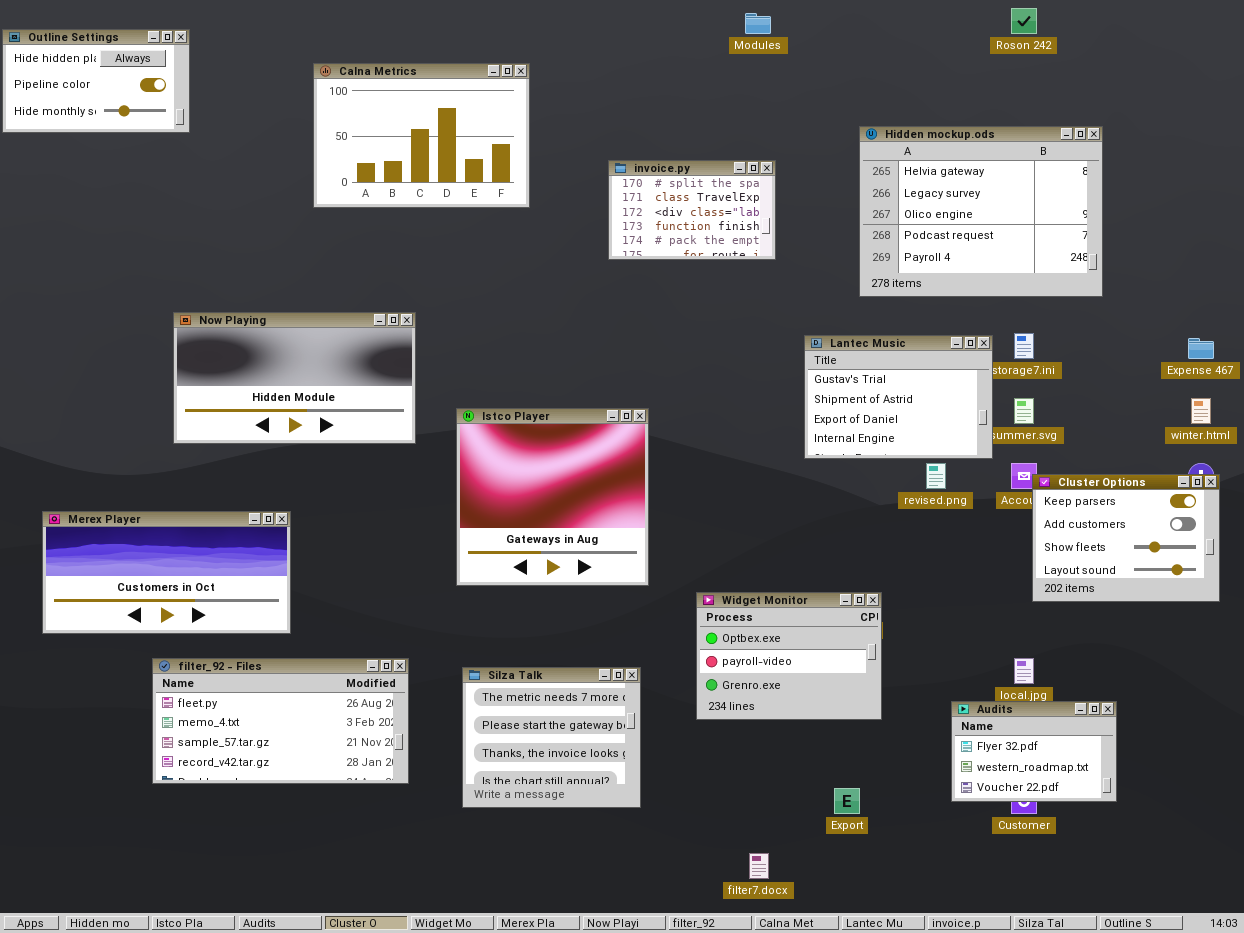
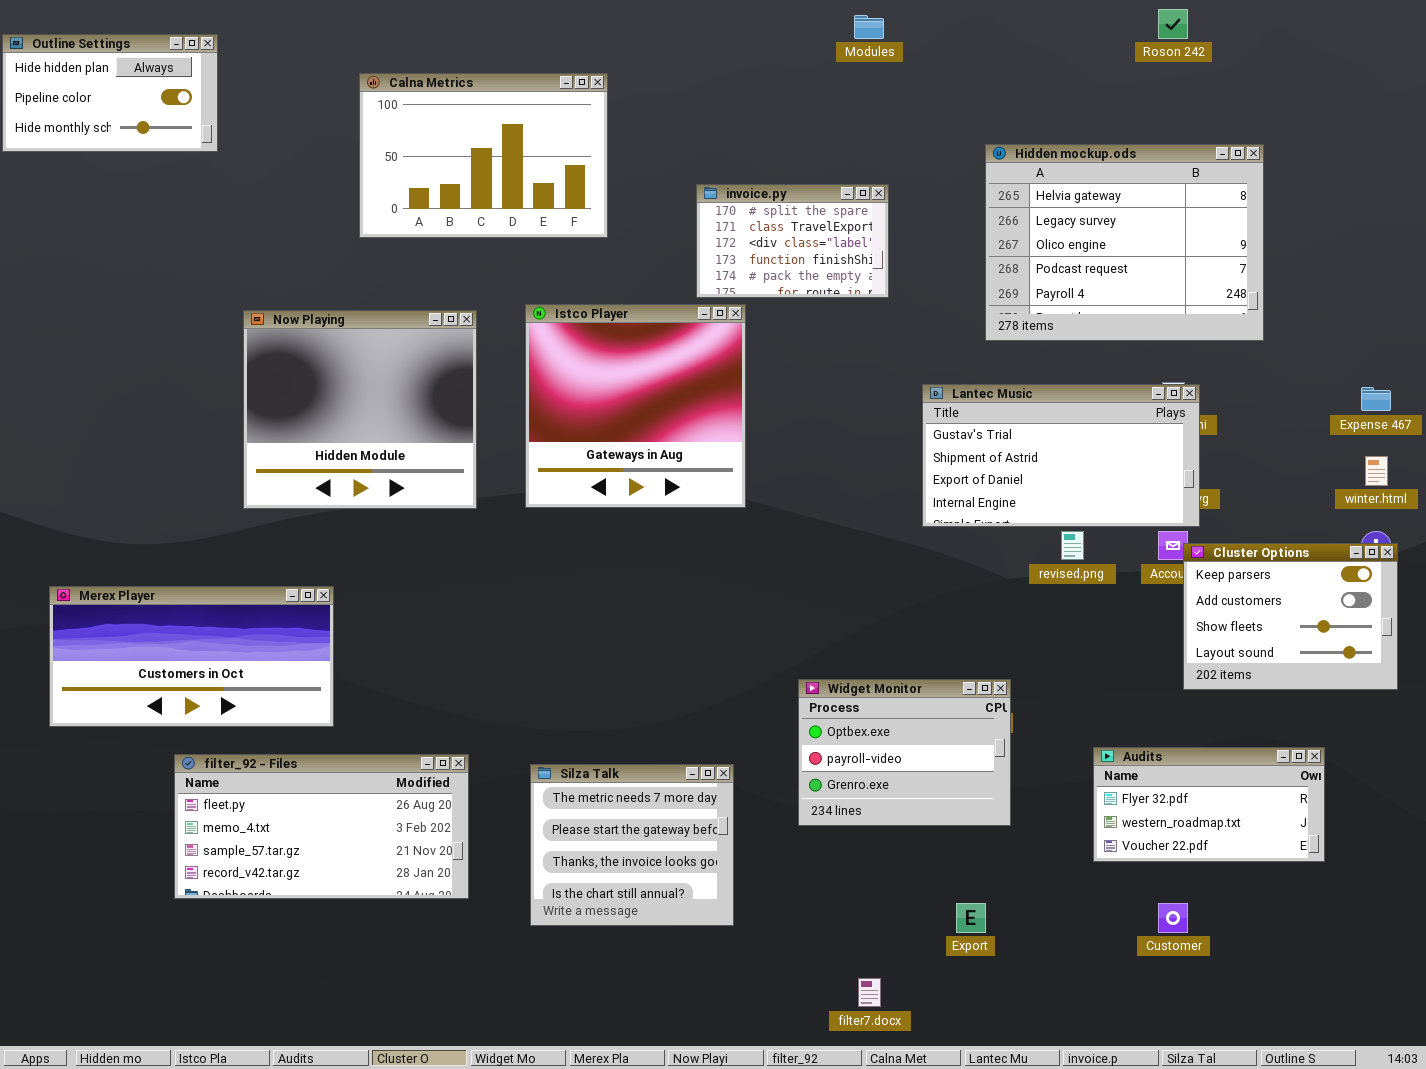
Now Playing: [173,312,416,444] -> [243,310,477,509], resized
Lantec Music: [804,335,993,459] -> [922,384,1200,527], resized
Istco Player: [456,408,649,586] -> [525,304,746,508], moved
Audits: [951,701,1117,802] -> [1093,747,1325,862], moved, resized

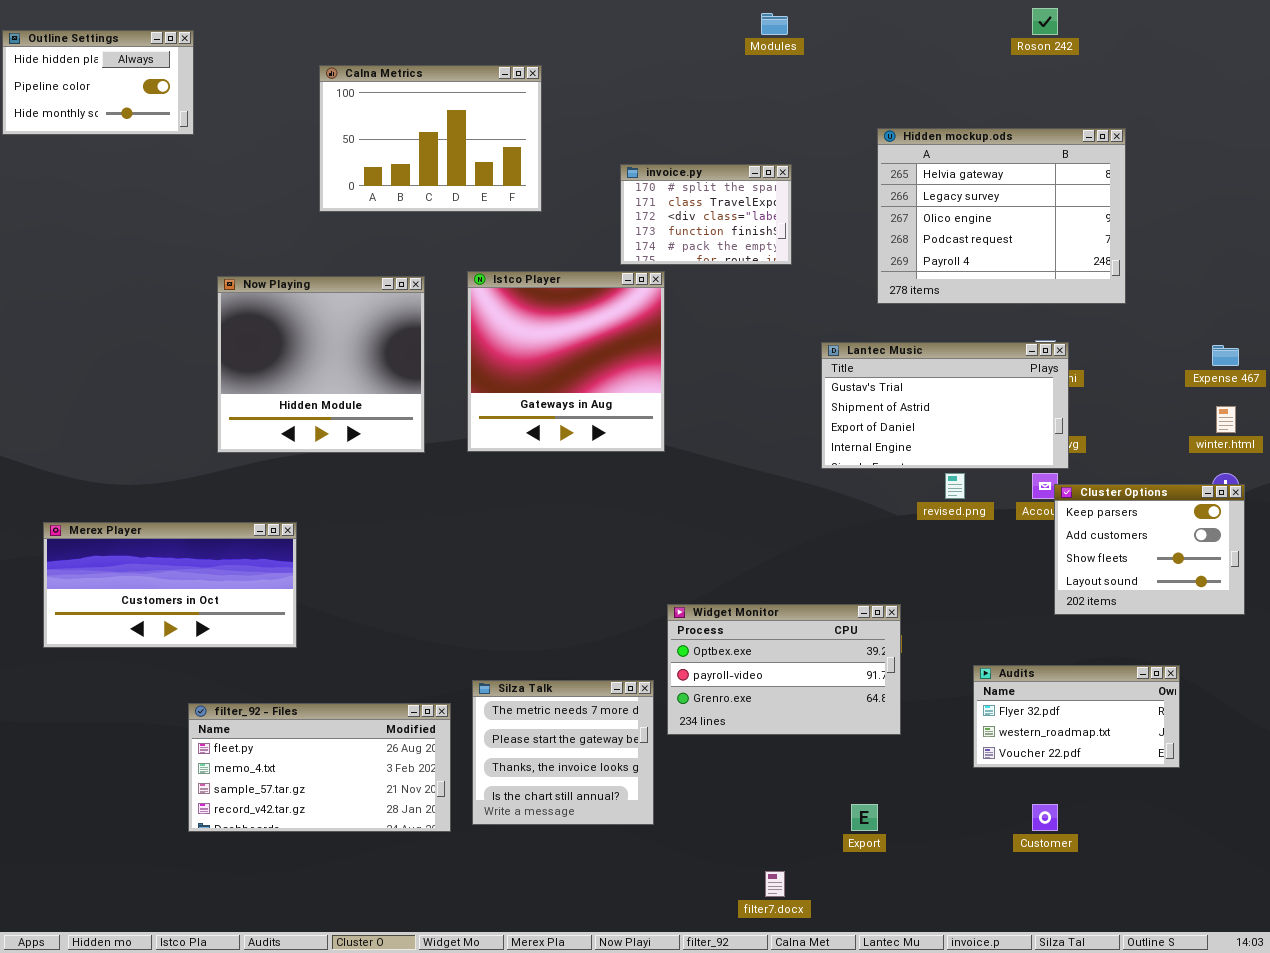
Widget Monitor: [798,679,1011,826] -> [667,604,901,735], resized
filter_92 - Files: [174,754,469,899] -> [188,703,451,832], moved

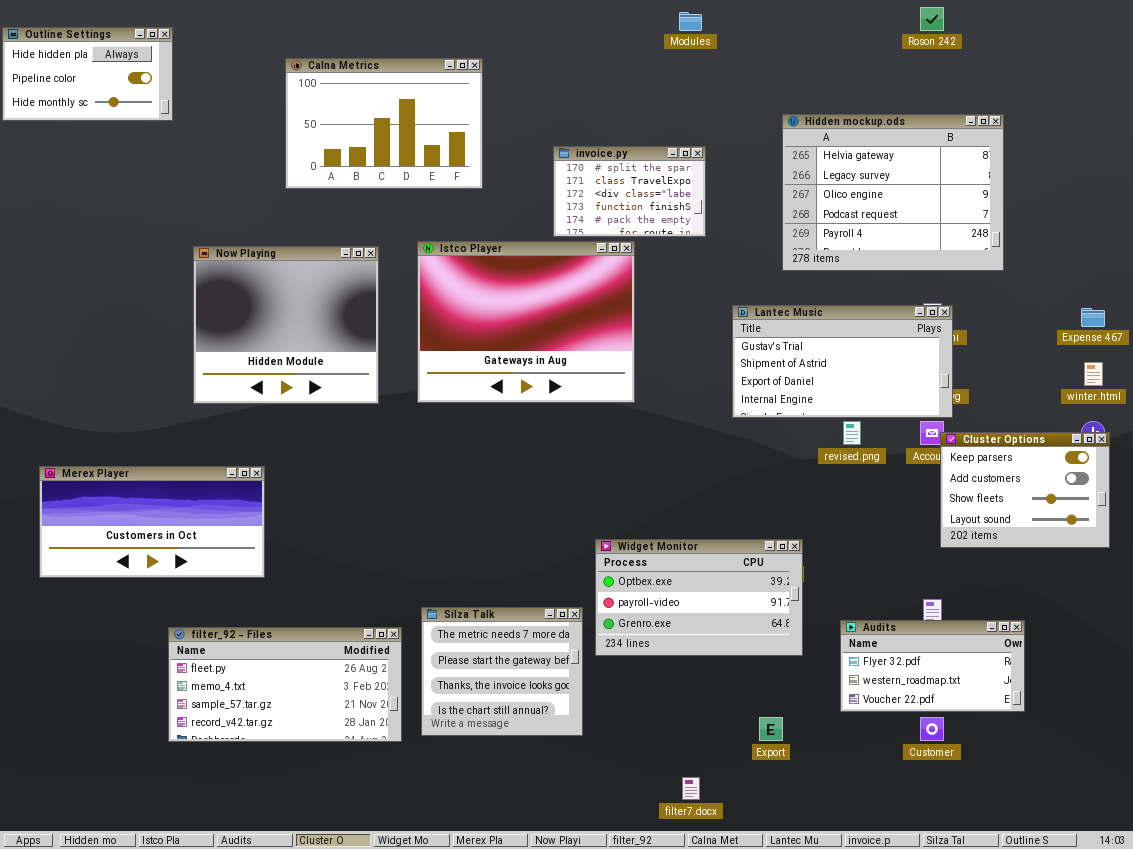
Istco Player: [467,271,665,452] -> [417,241,635,403], resized
Audits: [973,665,1180,768] -> [840,620,1025,712], moved

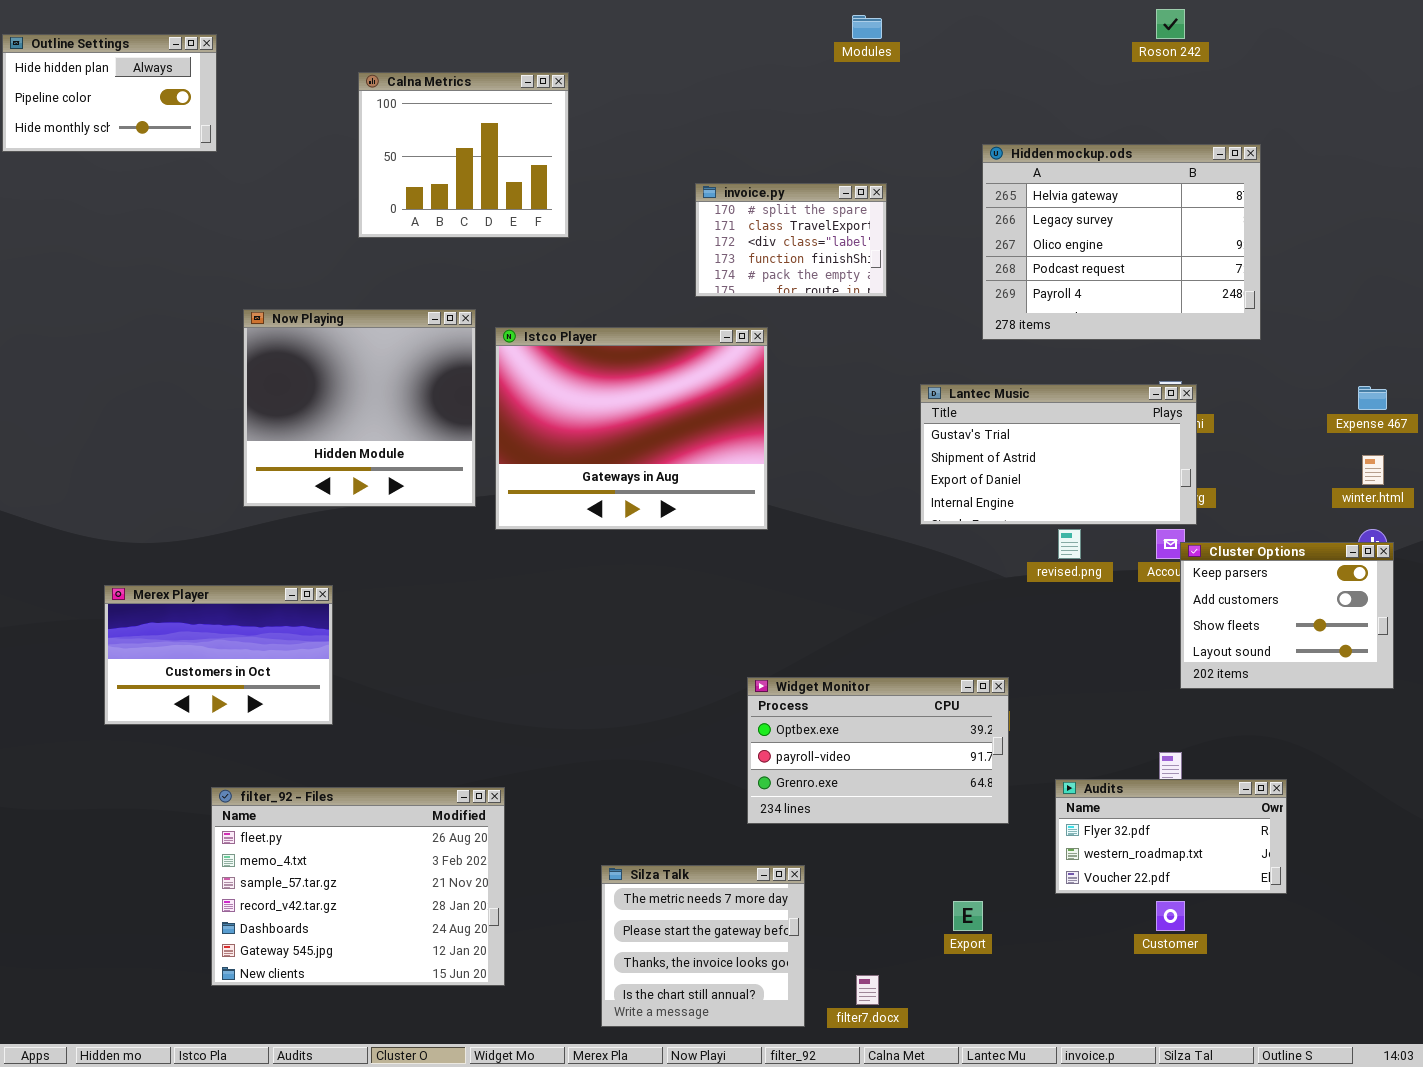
Calna Metrics: [285,58,483,189] -> [358,72,569,238], resized
Istco Player: [417,241,635,403] -> [495,327,768,530], moved
Merex Player: [39,466,265,578] -> [104,585,333,725], resized
Silza Talk: [421,607,583,736] -> [601,865,805,1027], moved
filter_92 - Files: [168,627,402,742] -> [211,787,505,986], resized

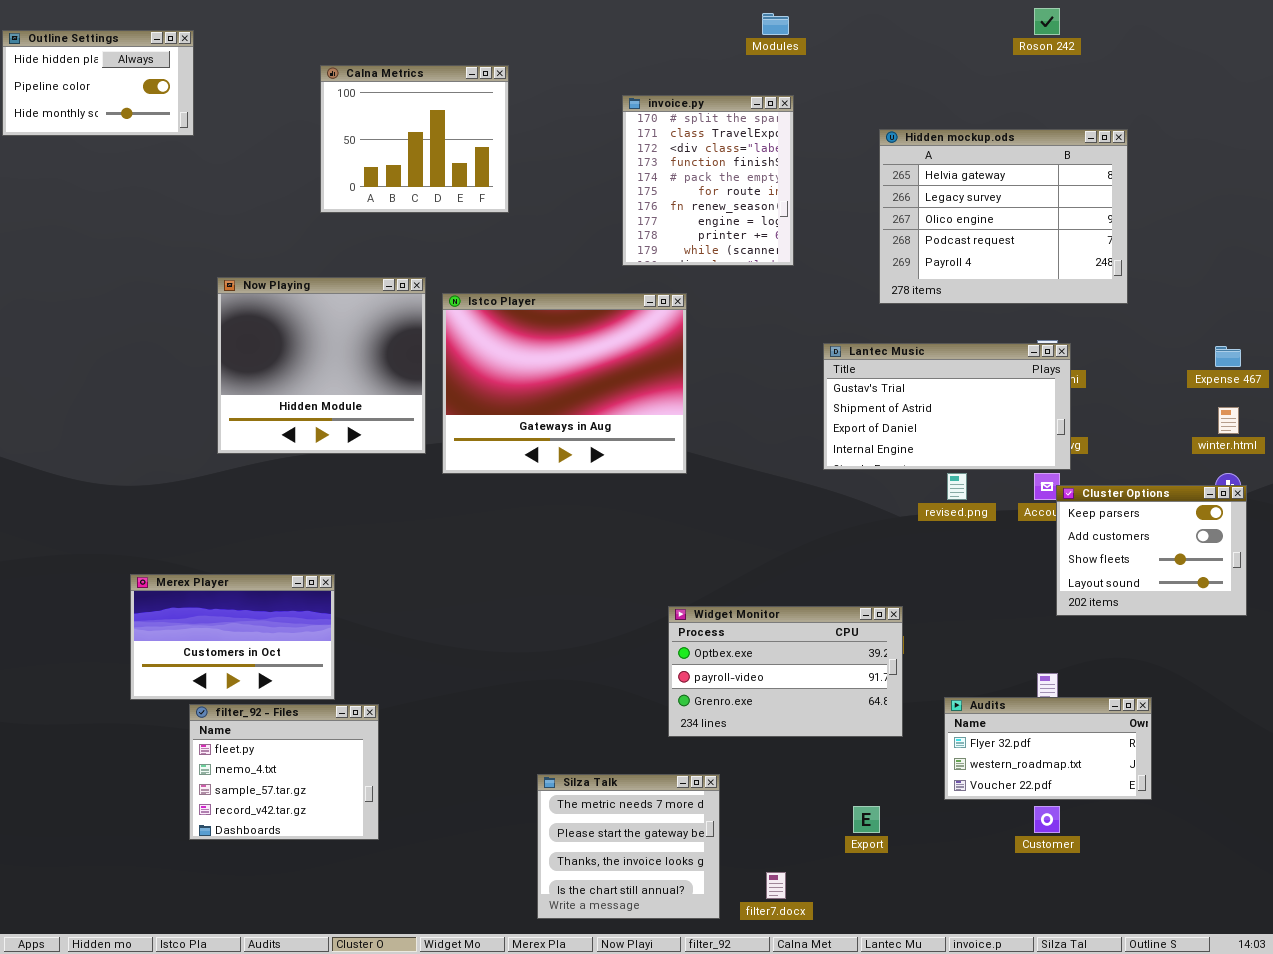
invoice.py: [695,183,887,297] -> [622,95,794,266], resized
Merex Player: [104,585,333,725] -> [130,574,335,700], moved
filter_92 - Files: [211,787,505,986] -> [189,704,379,840], resized

